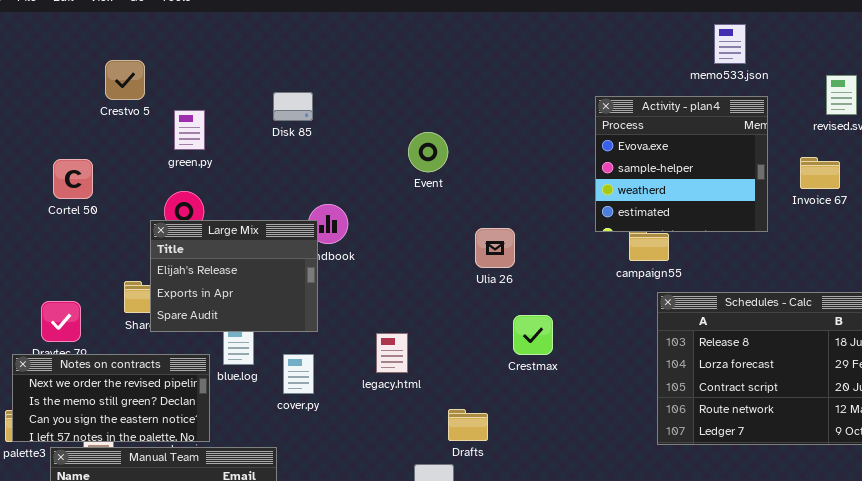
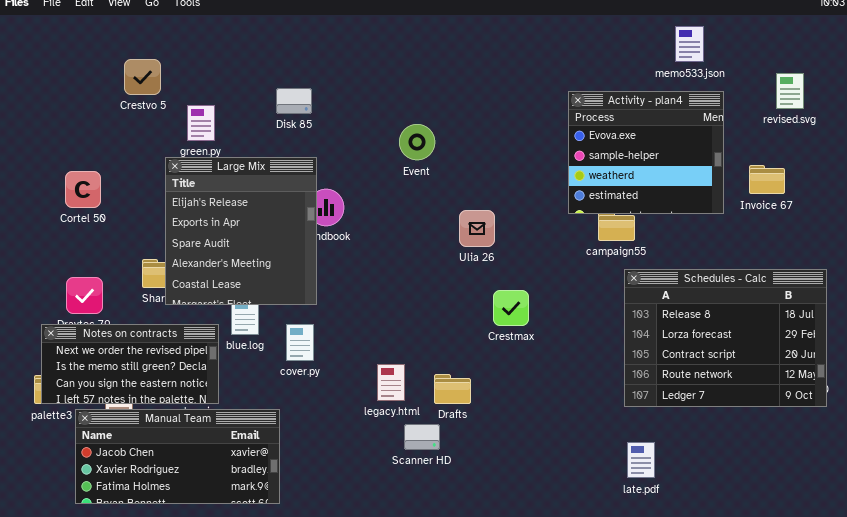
Invoice 67: [800,157,840,189] -> [749,165,785,194], moved
Cortel 50: [53,159,93,199] -> [65,171,101,208], moved
Large Mix: [150,220,318,332] -> [165,157,317,305], resized
legacy.html: [376,333,408,373] -> [377,364,405,401], moved

